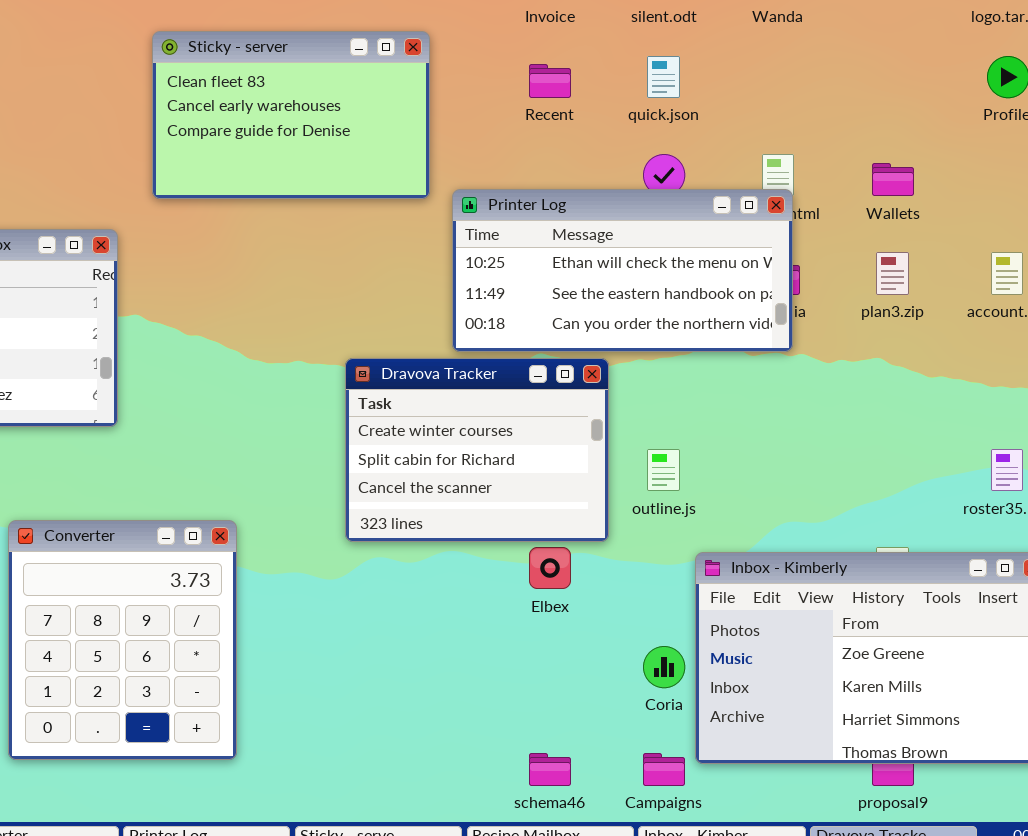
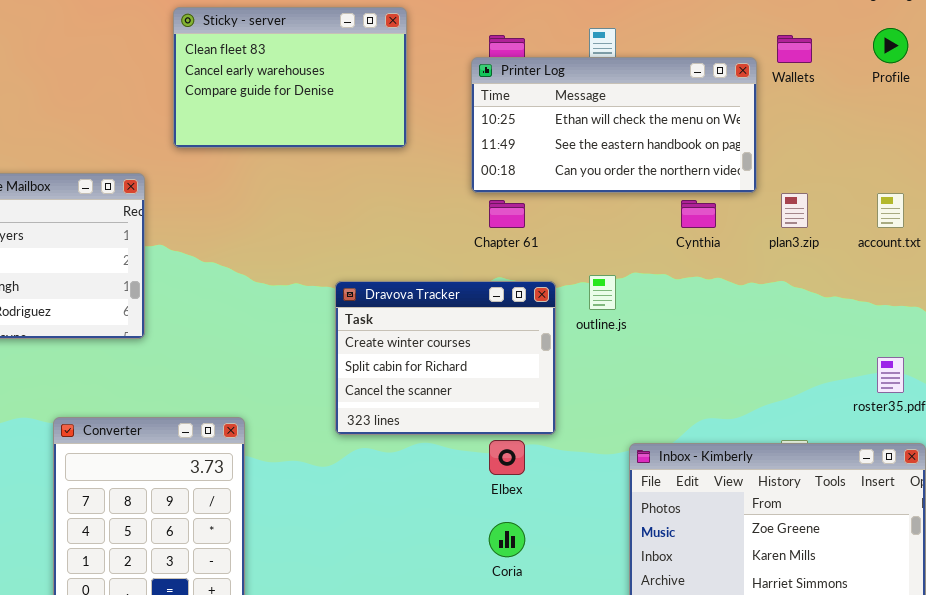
Wallets: [872,163,914,196] -> [777,35,812,63], moved
Printer Log: [452,189,793,352] -> [471,57,757,193], moved
outline.js: [647,449,680,491] -> [589,275,616,310], moved
Coria: [643,646,685,688] -> [489,522,525,557], moved

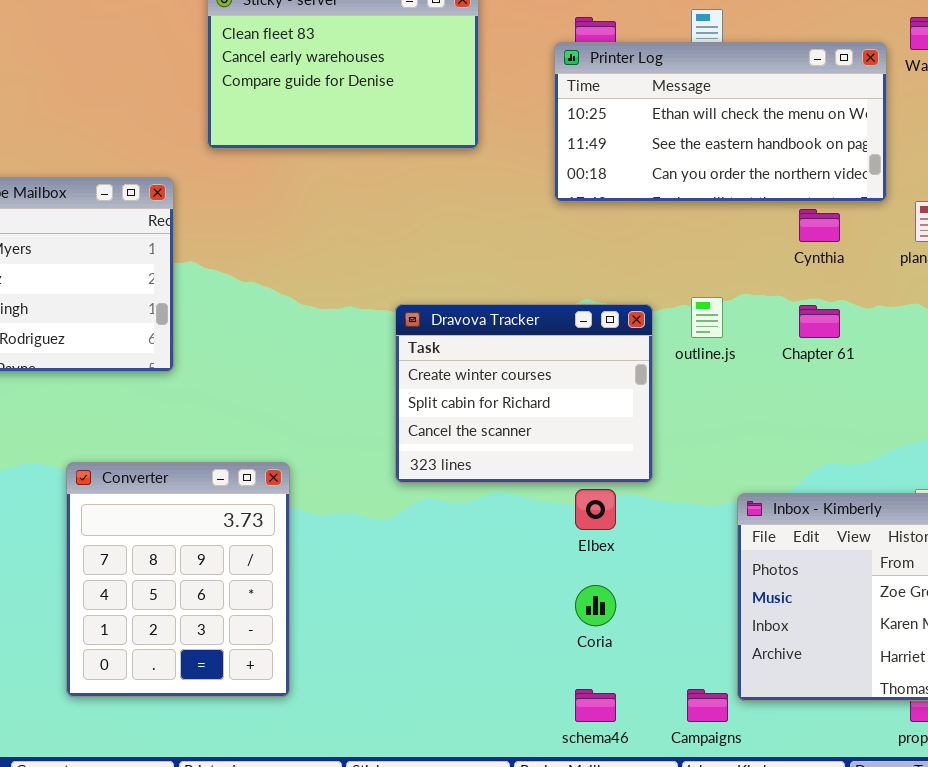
Chapter 61: [489,200,525,228] -> [799,305,840,338], moved

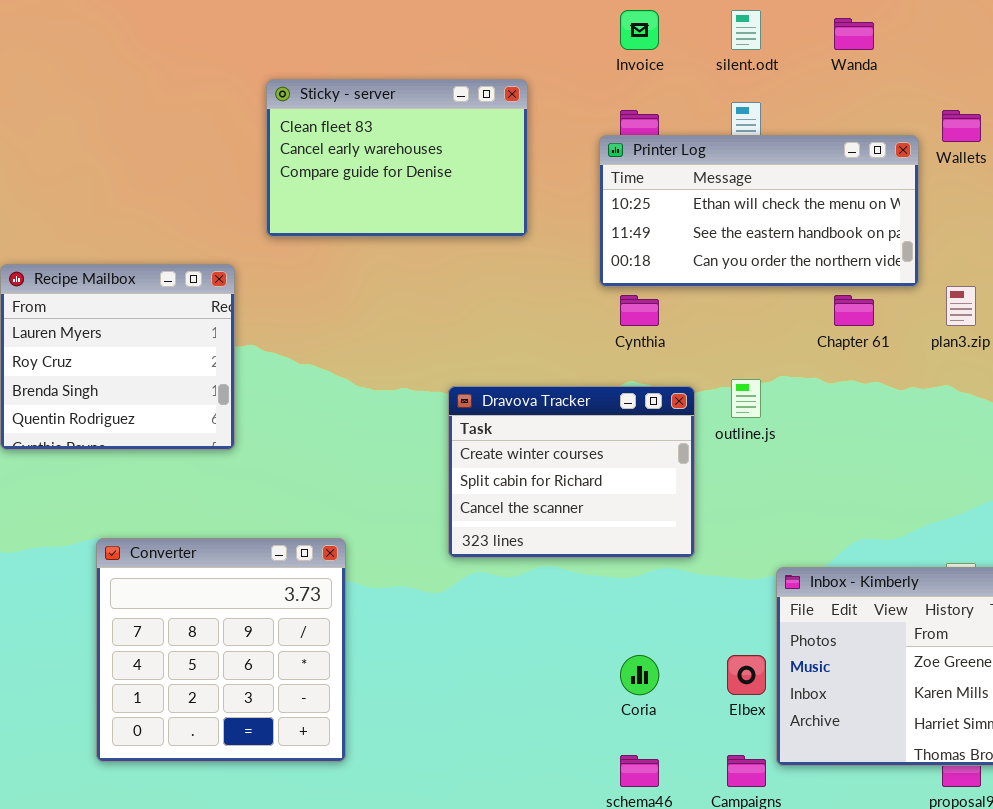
Cynthia: [799,209,840,242] -> [620,295,659,326], moved
Chapter 61: [799,305,840,338] -> [834,295,874,326], moved
Converter: [66,462,290,697] -> [96,538,346,762], resized
Elbex: [575,489,616,530] -> [727,655,766,695], moved

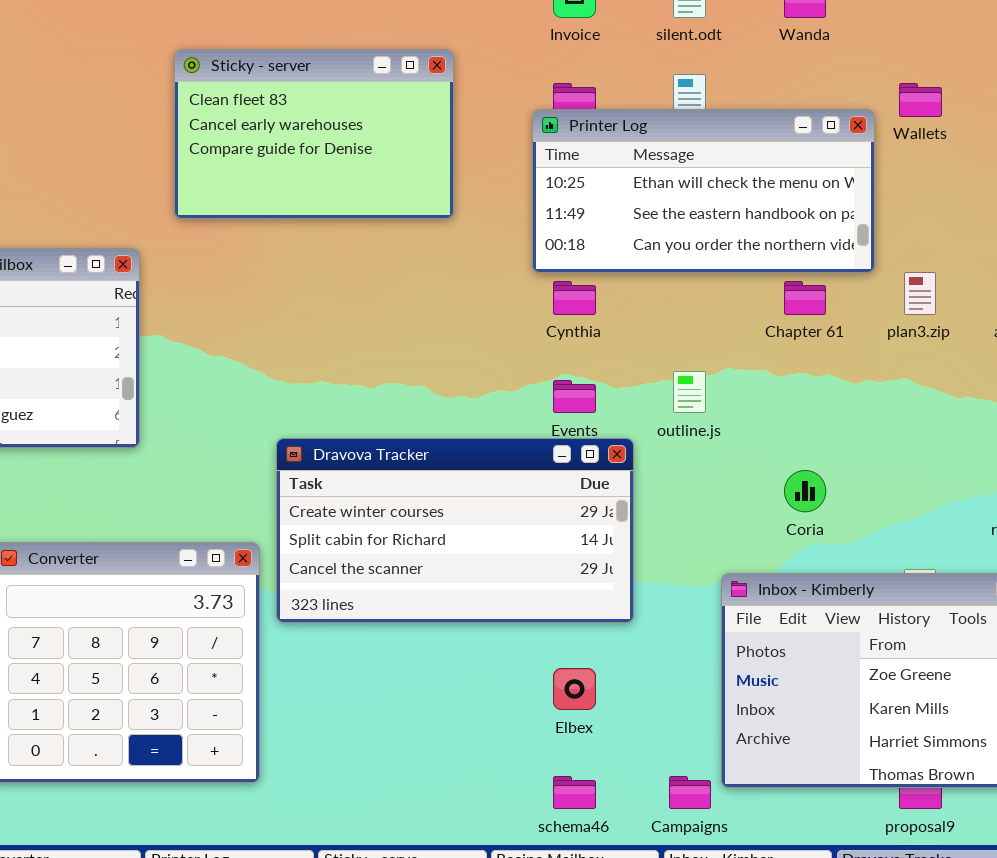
Dravova Tracker: [448,386,695,558] -> [276,438,634,623], moved, resized
Coria: [620,655,659,695] -> [784,470,826,512], moved
Elbex: [727,655,766,695] -> [553,668,596,710], moved

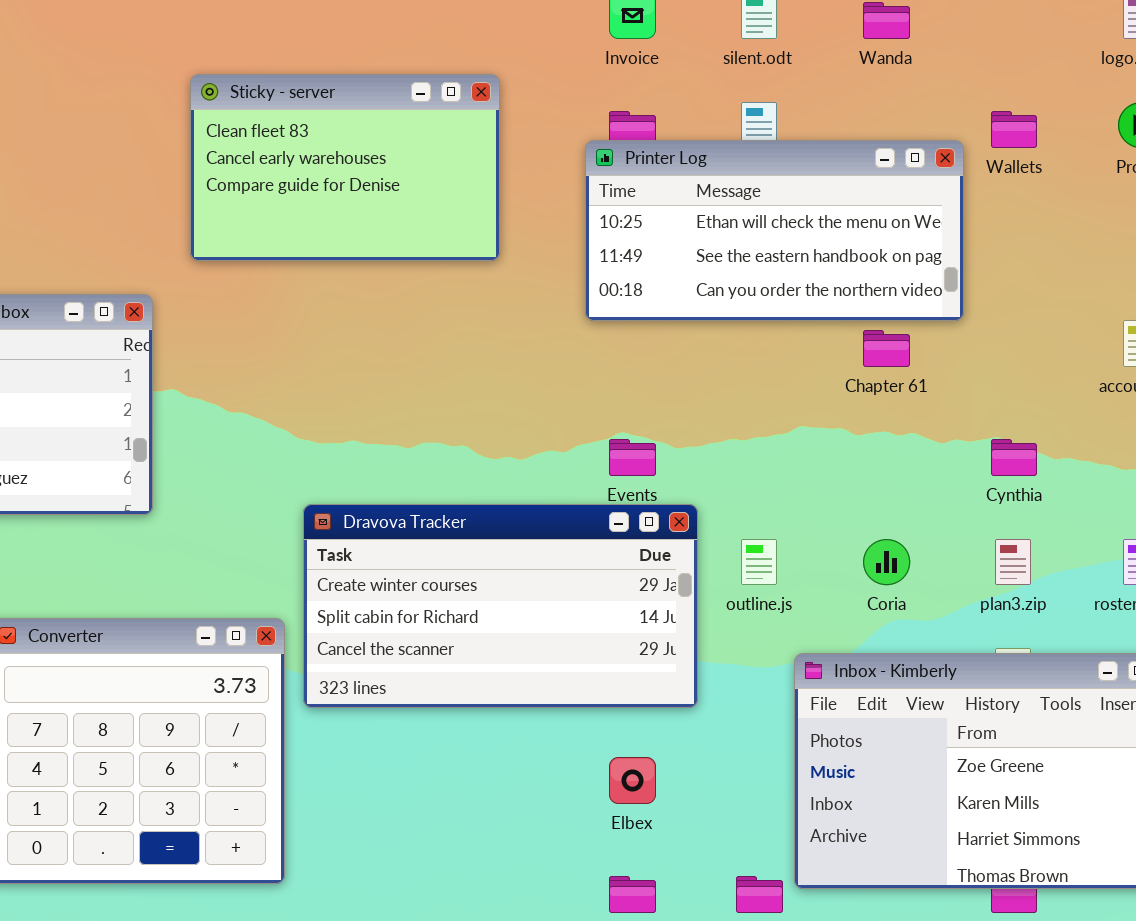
plan3.zip: [904,272,936,315] -> [995,539,1031,585], moved
Cynthia: [553,281,596,315] -> [991,439,1037,476], moved
outline.js: [673,371,706,413] -> [741,539,777,585], moved

